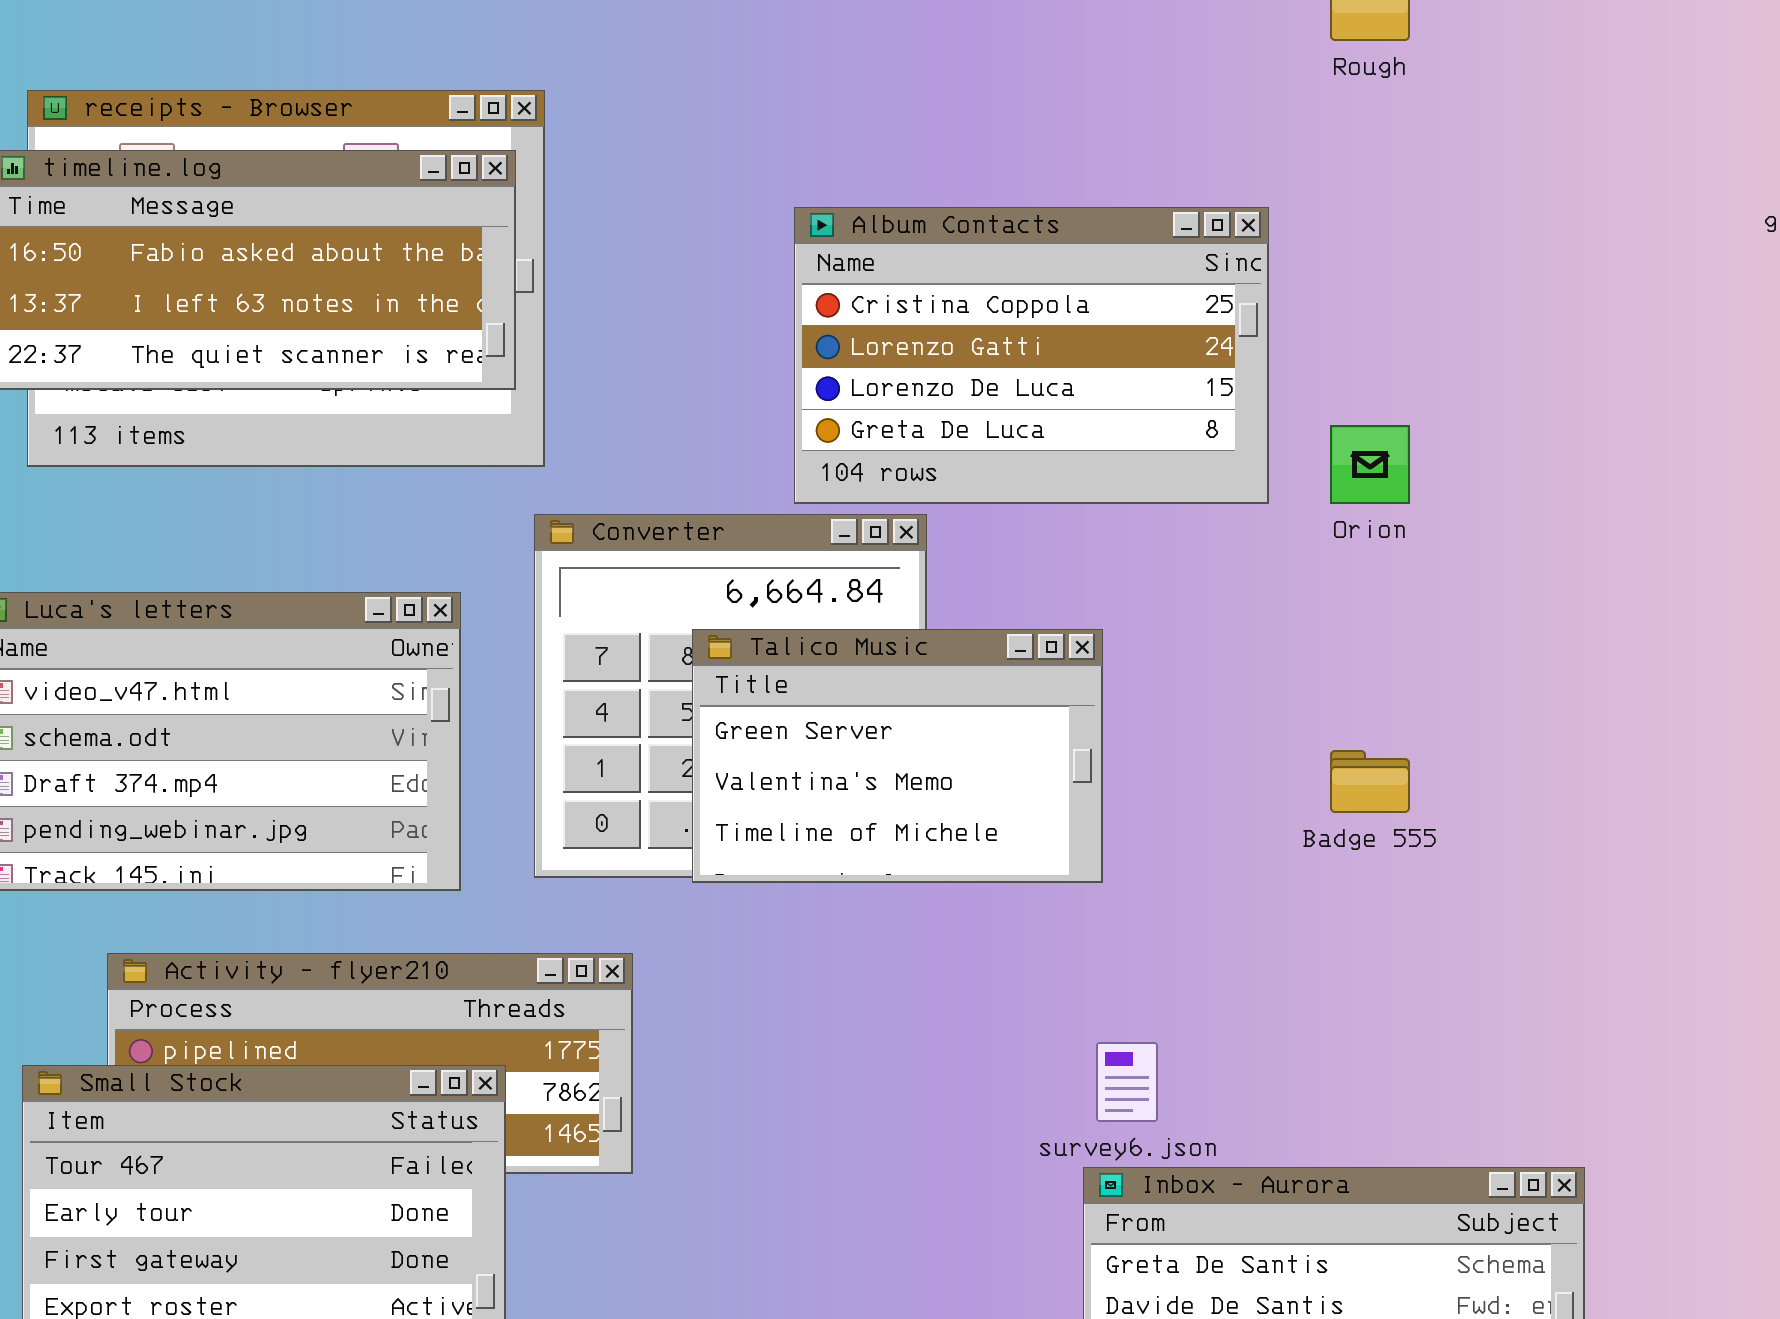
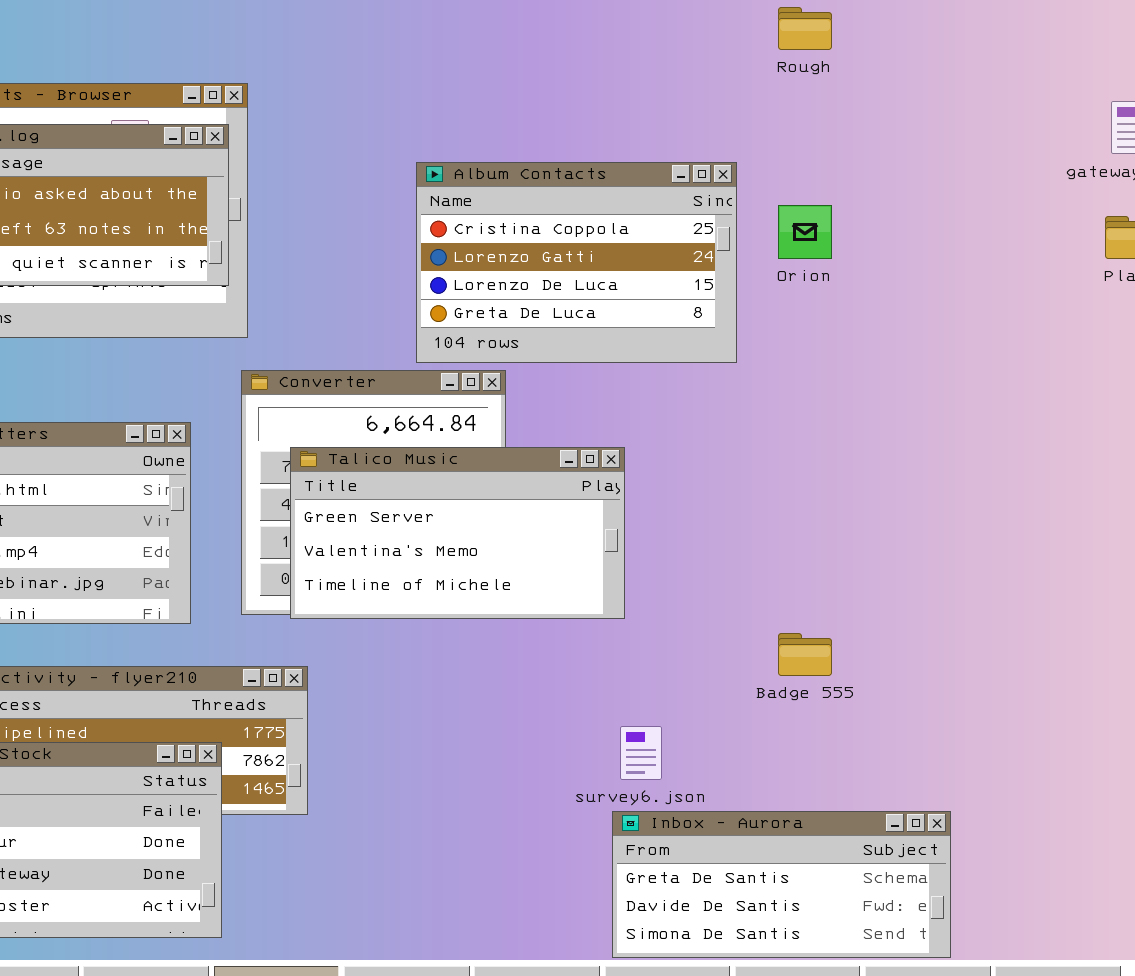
Orion: [1330,425,1410,504] -> [778,205,832,259], moved
Talico Music: [692,629,1103,883] -> [290,447,625,619], resized
Badge 555: [1330,750,1410,813] -> [778,633,832,676], moved

